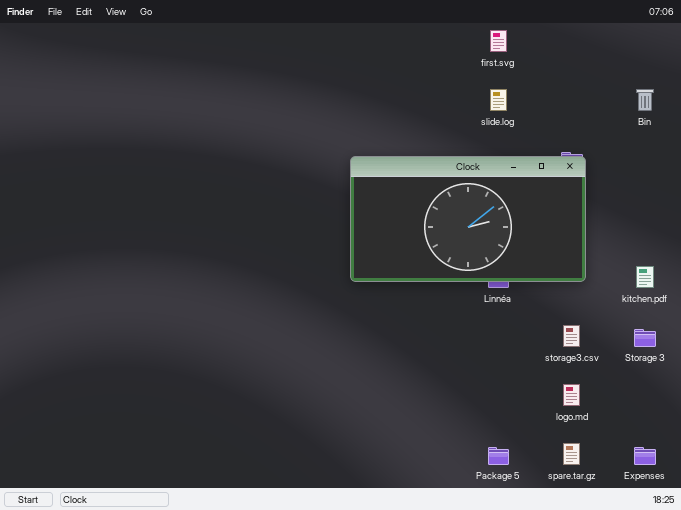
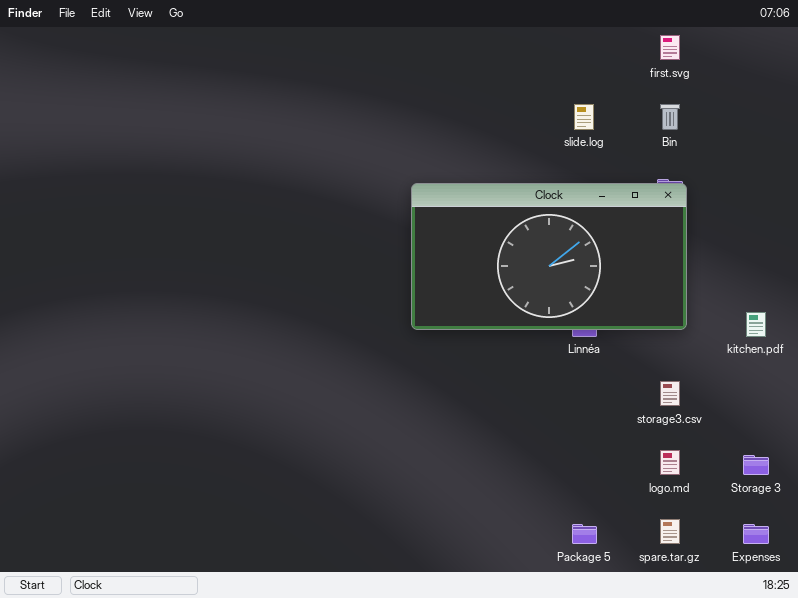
first.svg: [490,30,507,52] -> [660,35,680,60], moved
Bin: [636,89,654,111] -> [660,104,680,130], moved
Storage 3: [634,329,656,347] -> [743,455,769,475], moved

